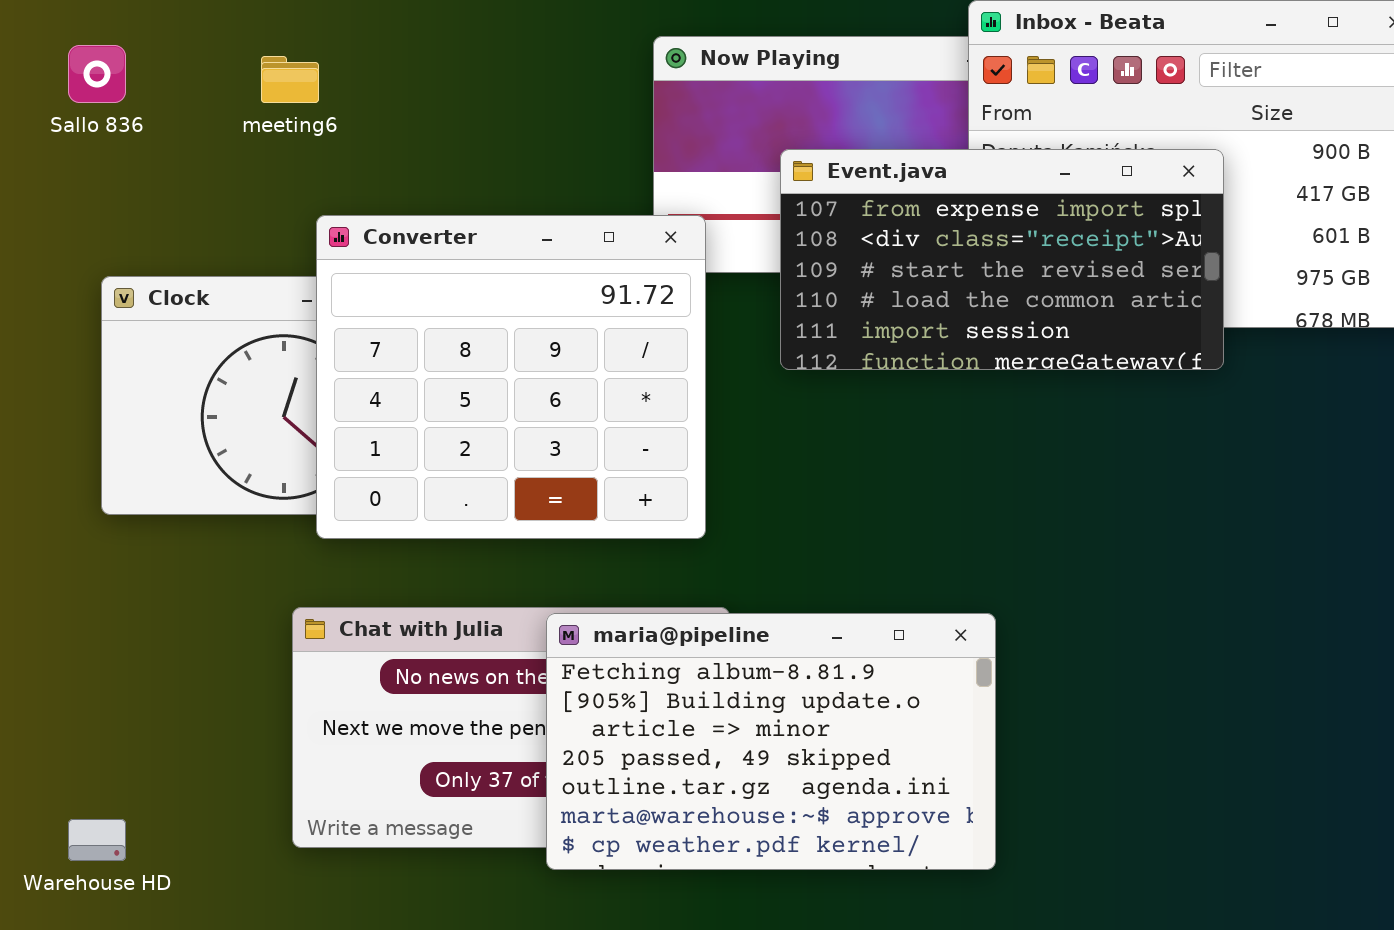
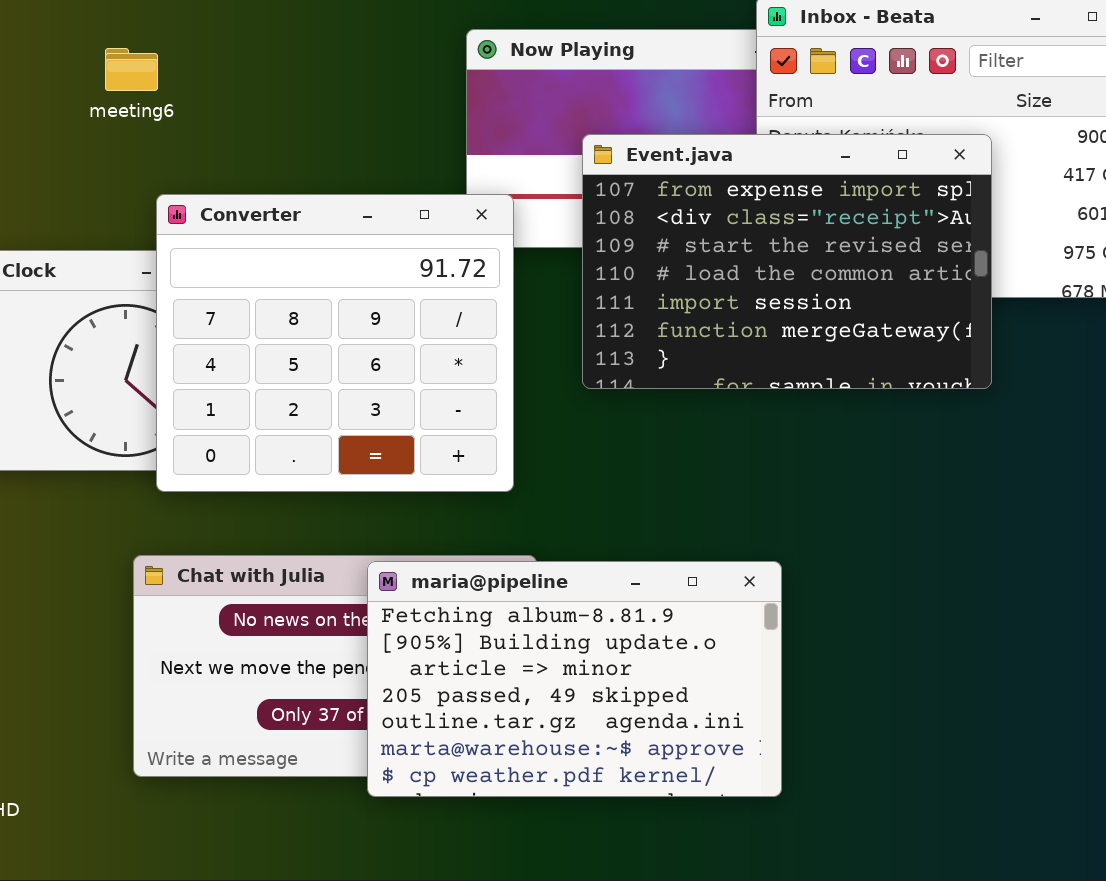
Event.java: [780,149,1224,370] -> [582,134,992,389], resized

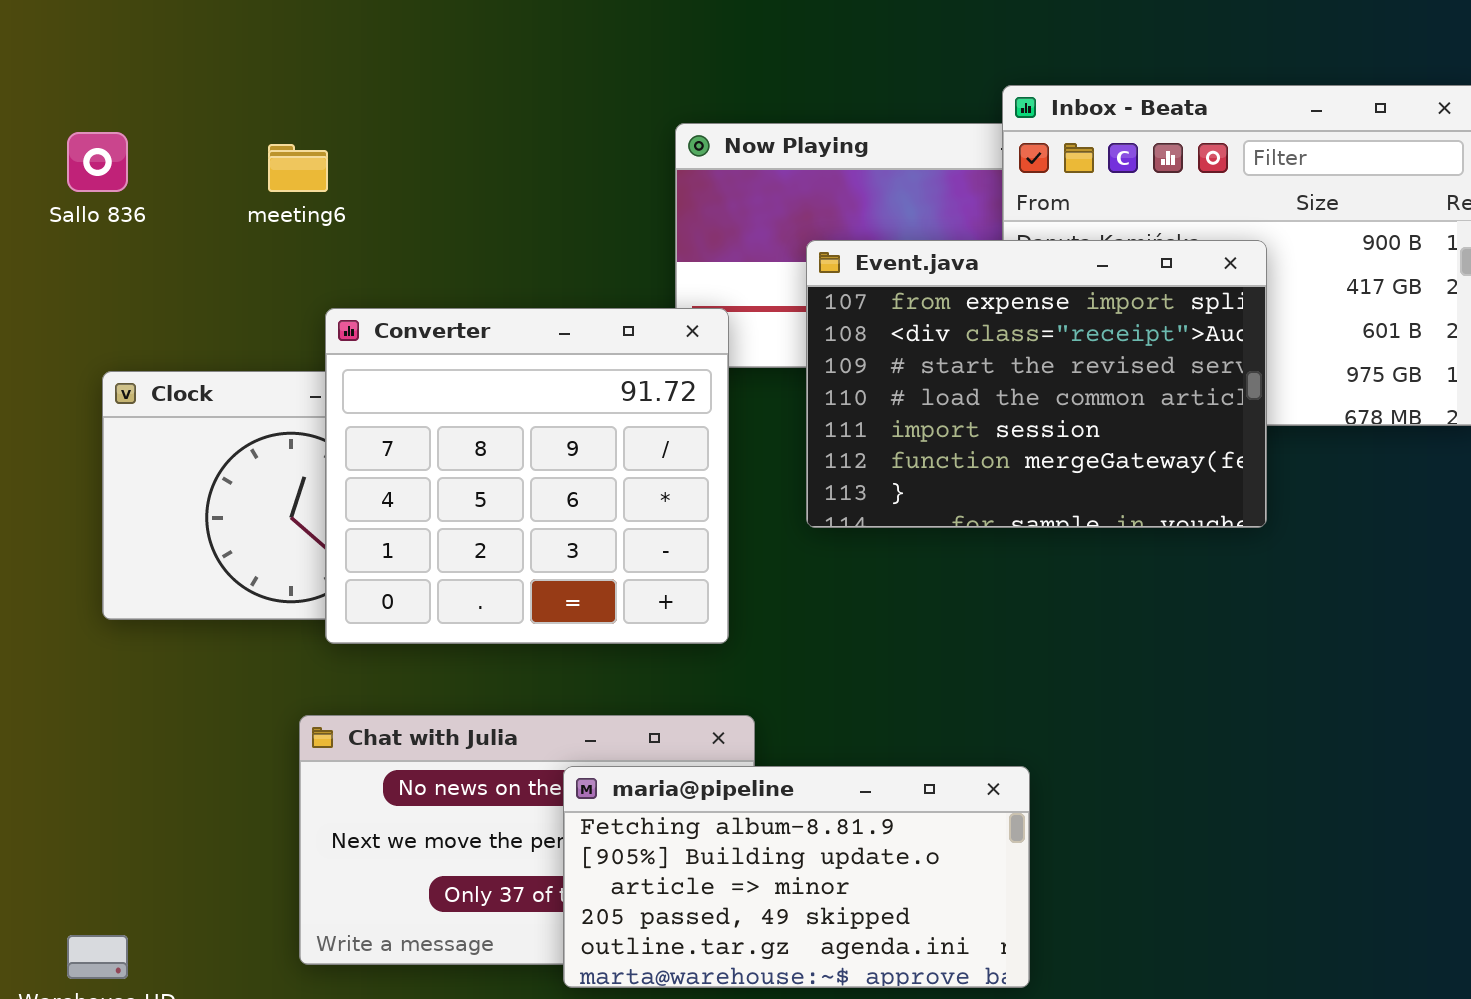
maria@pipeline: [367,561,782,797] -> [563,766,1030,988], resized

